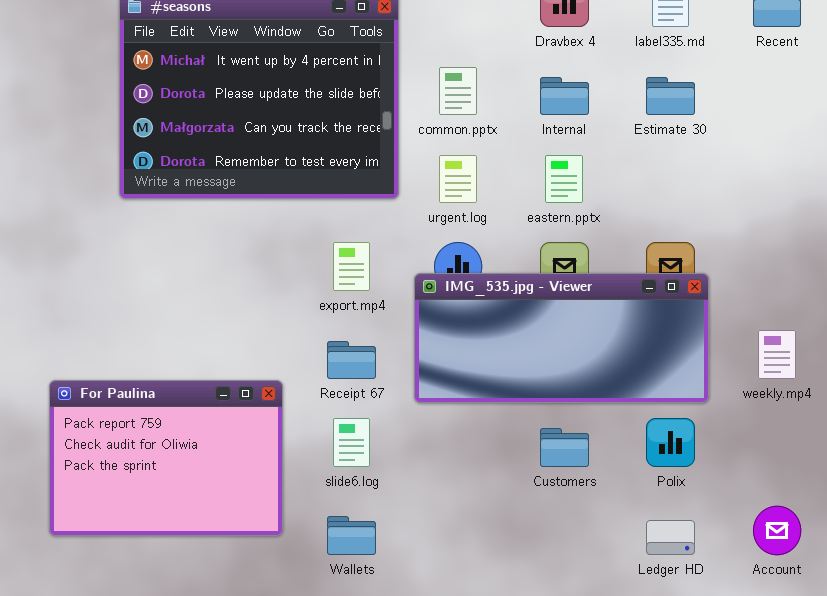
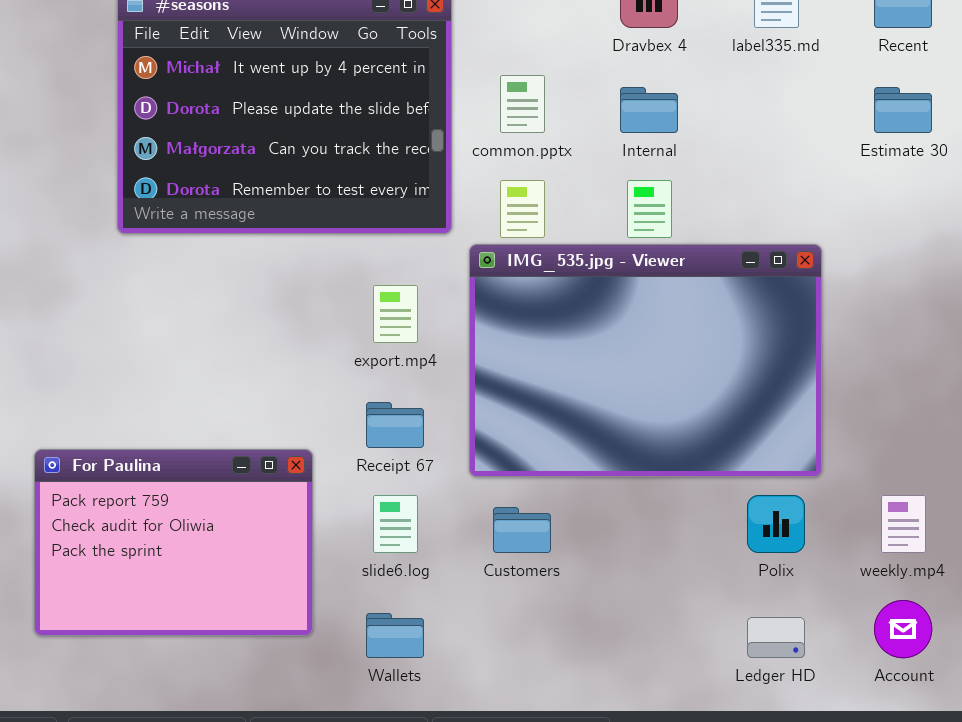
Estimate 30: [646,77,695,115] -> [874,87,932,133], moved
IMG_535.jpg - Viewer: [414,273,709,403] -> [469,244,822,477], resized
weekly.mp4: [758,330,796,379] -> [881,495,926,553], moved
Customers: [540,428,589,467] -> [493,507,551,553], moved

